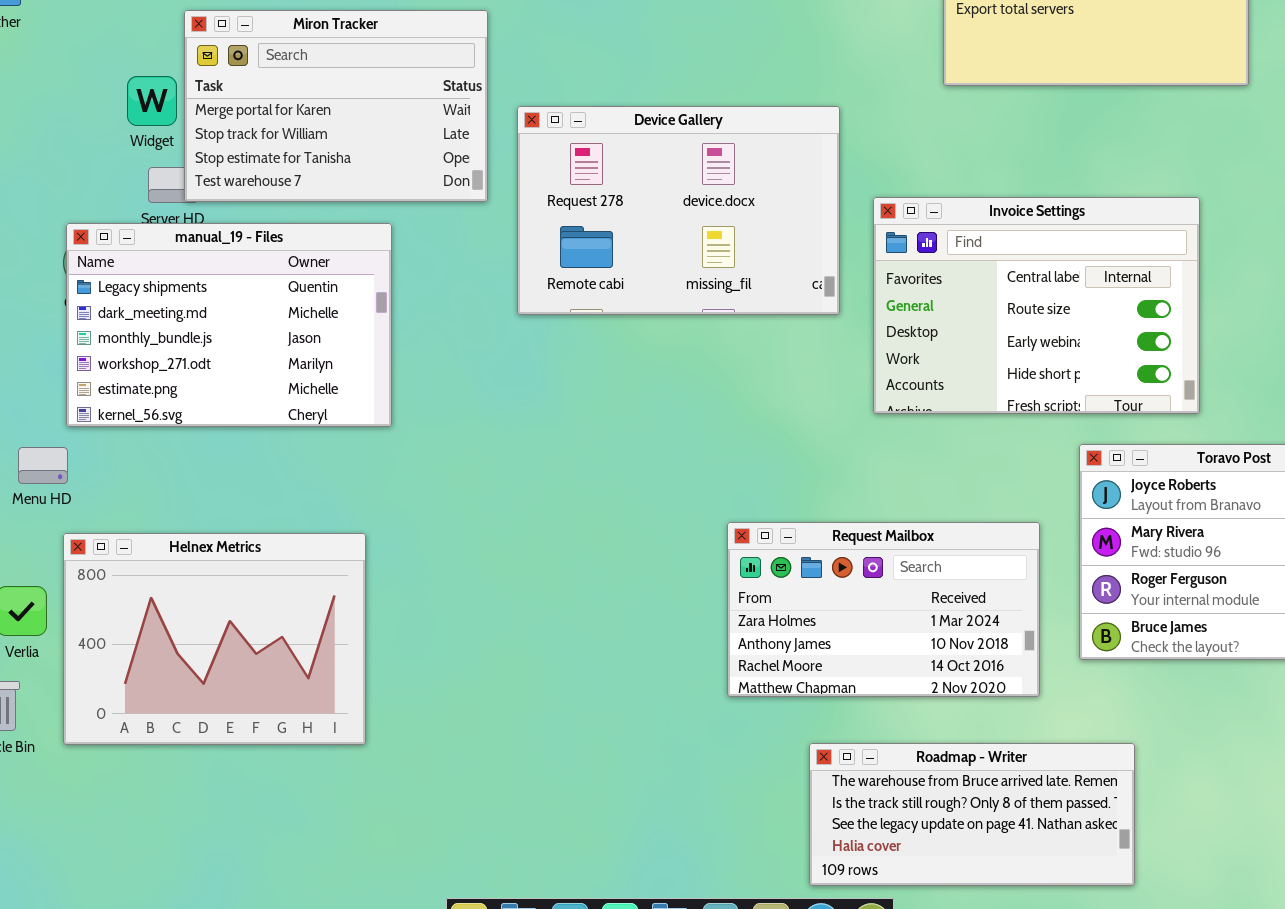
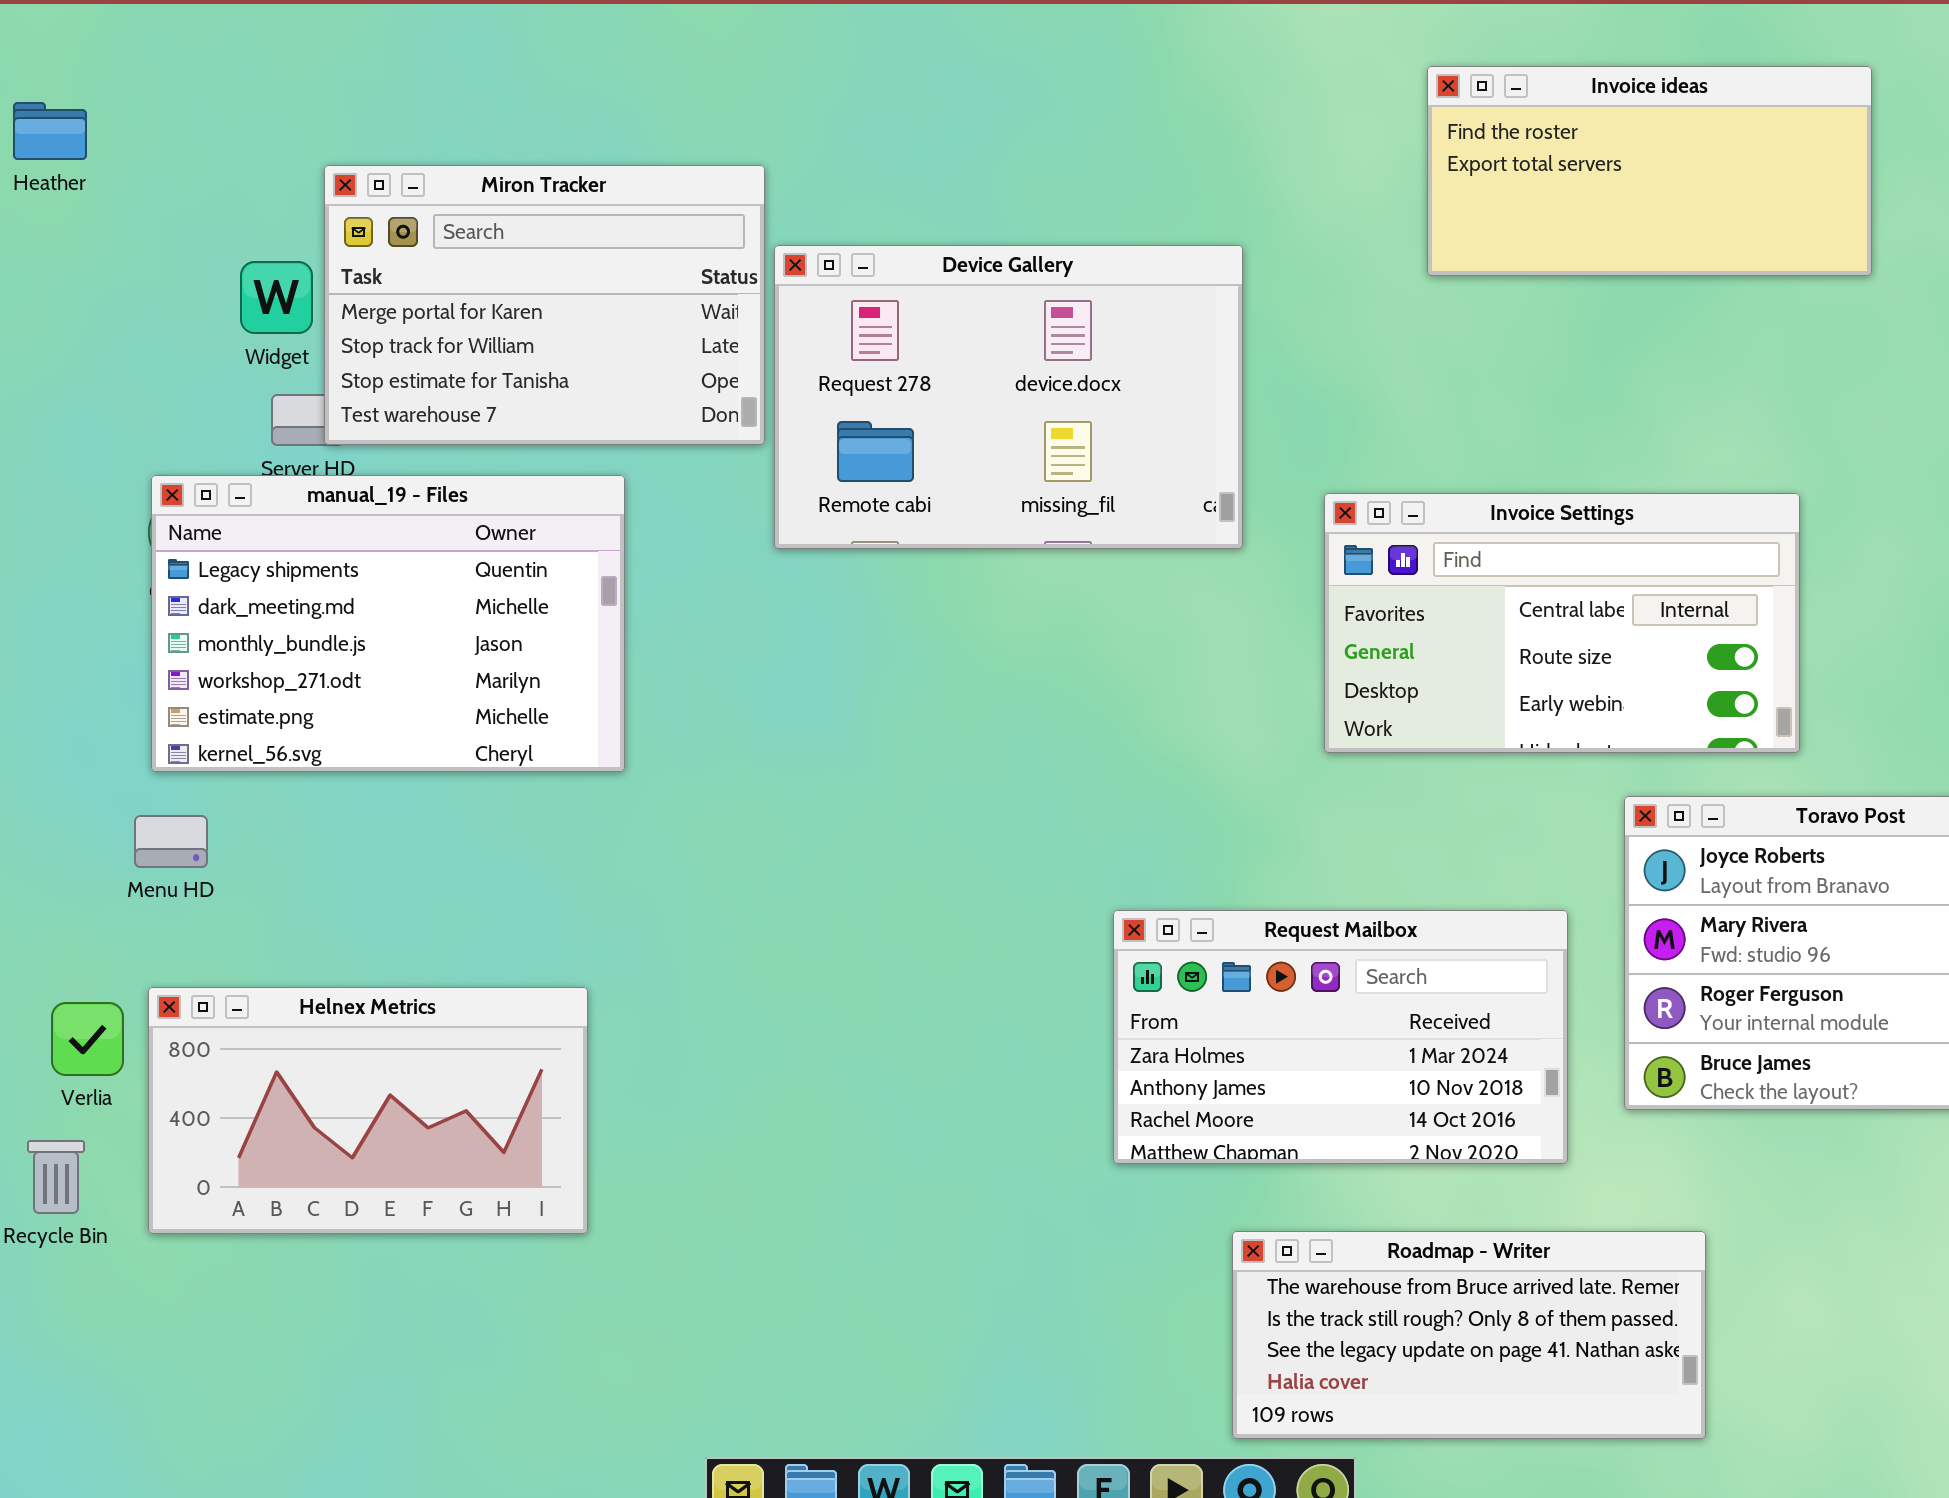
Device Gallery: [517,106,840,315] -> [774,245,1243,549], moved
Invoice Settings: [873,197,1200,414] -> [1324,493,1800,753], resized
Menu HD: [18,447,68,484] -> [134,815,208,868], moved
Helnex Metrics: [63,533,366,745] -> [148,987,588,1234], resized

